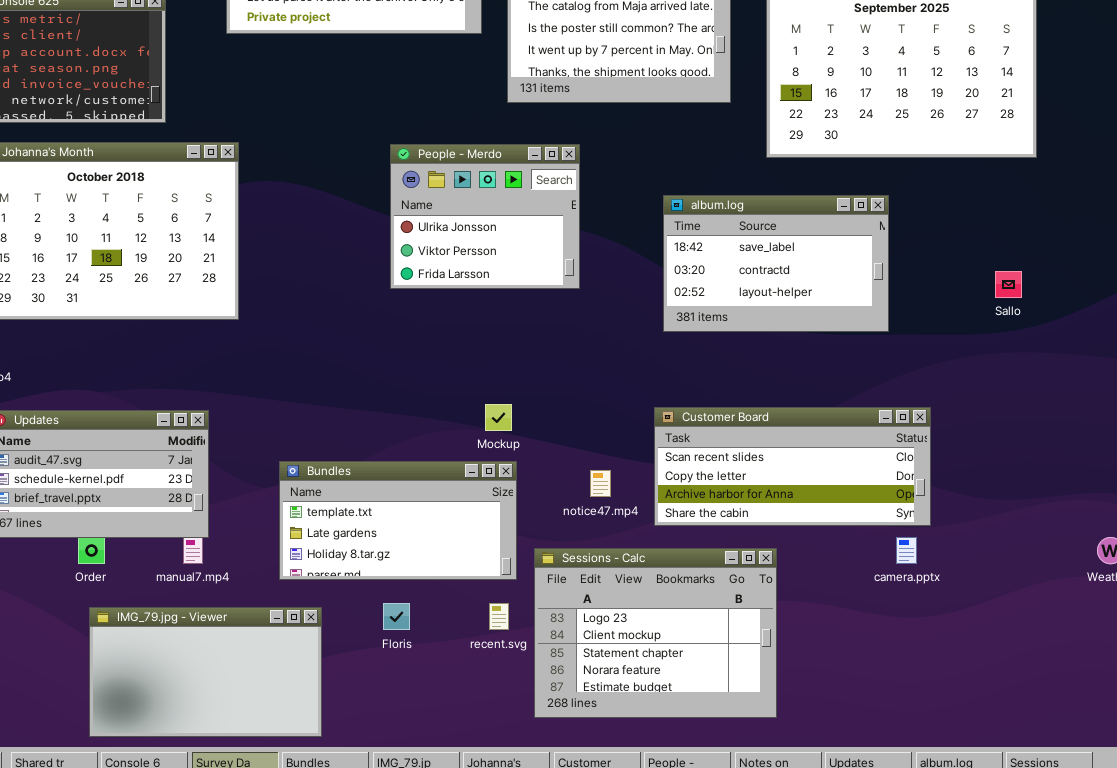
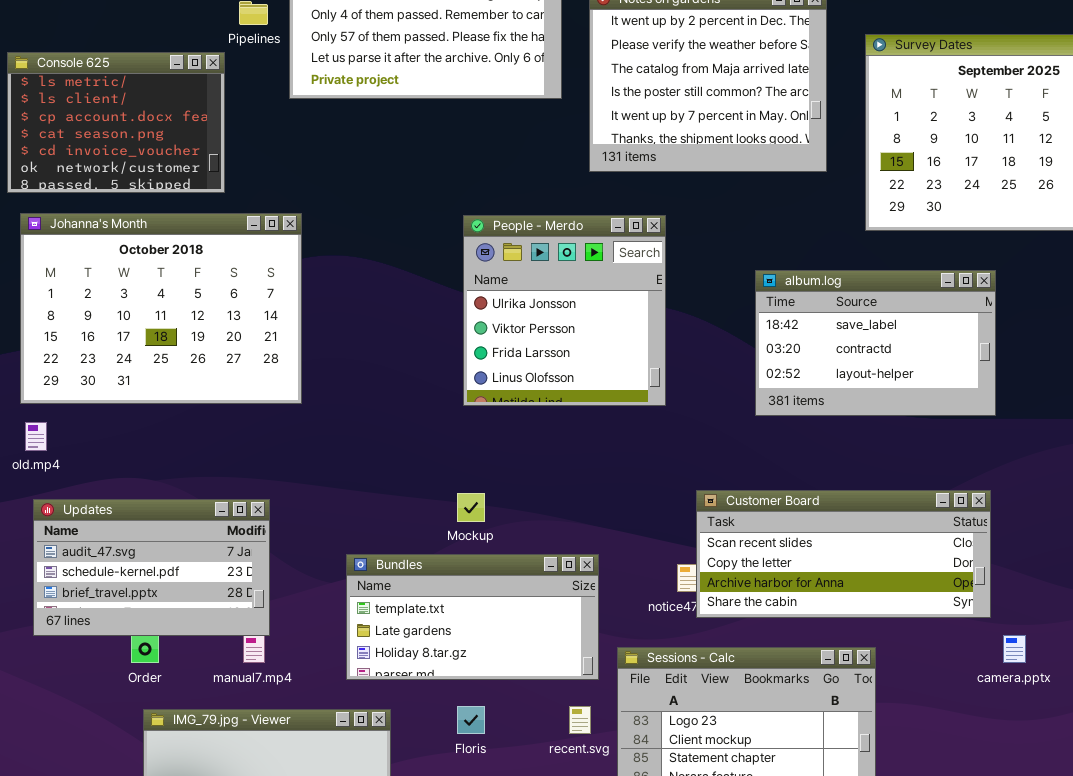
People - Merdo: [390,144,580,289] -> [463,215,666,406], resized
Mockup: [485,404,512,431] -> [457,493,485,522], moved
Customer Board: [654,407,931,526] -> [696,490,991,618], moved

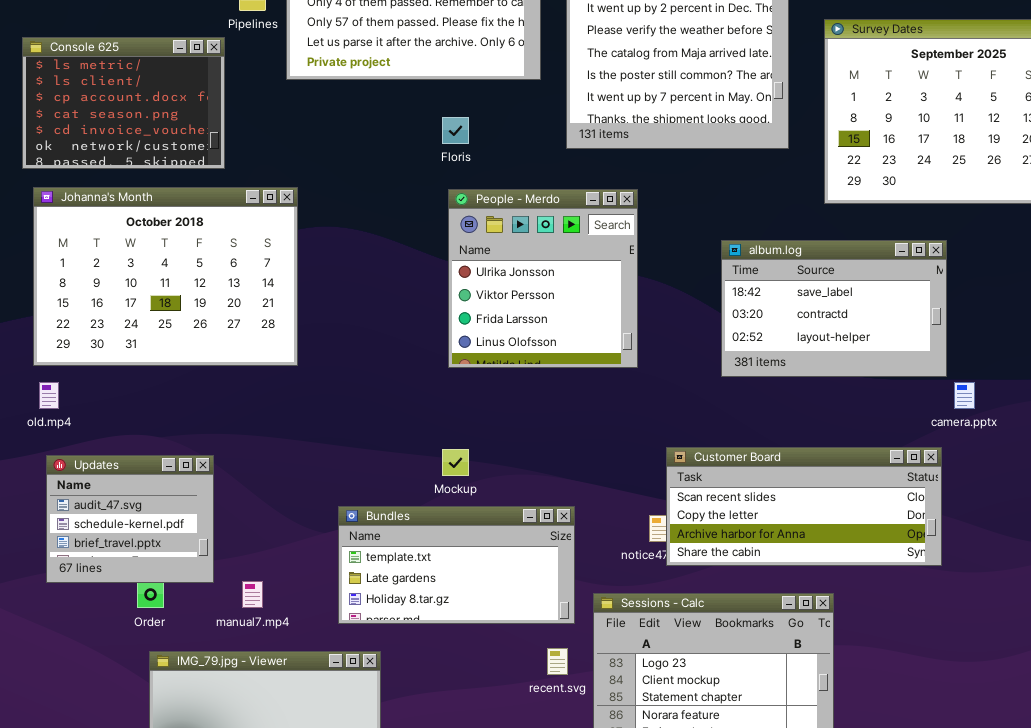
Updates: [33,499,270,636] -> [46,455,214,583], resized
camera.pptx: [1003,635,1026,663] -> [954,382,975,409], moved
Floris: [457,706,485,734] -> [442,117,469,144], moved

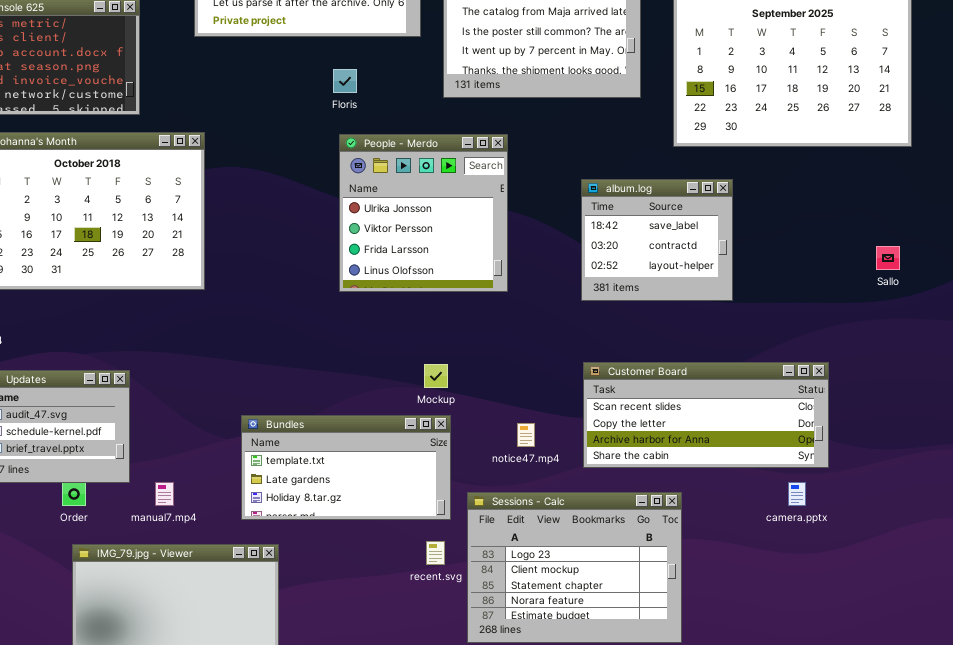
album.log: [721,240,947,377] -> [581,179,733,301], resized
camera.pptx: [954,382,975,409] -> [788,482,806,506], moved
Customer Board: [666,447,942,566] -> [583,362,829,468], moved
Mockup: [442,449,469,476] -> [424,364,448,388], moved

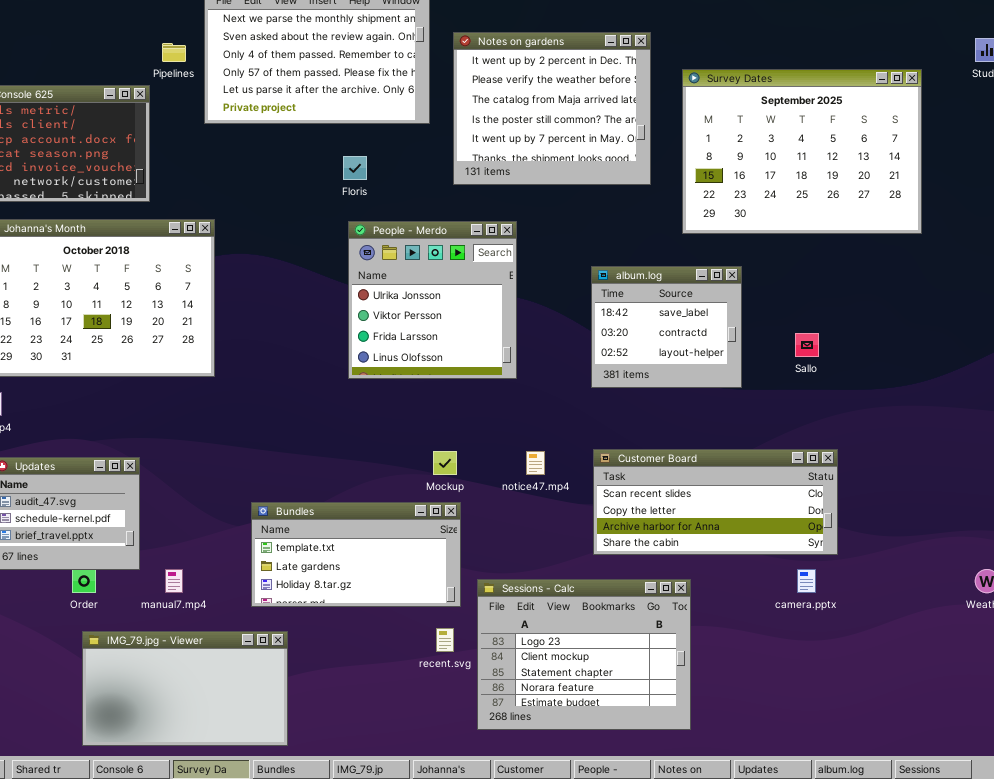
Sallo: [876,246,900,270] -> [795,333,819,357], moved
notice47.mp4: [517,423,535,447] -> [526,451,545,475], moved

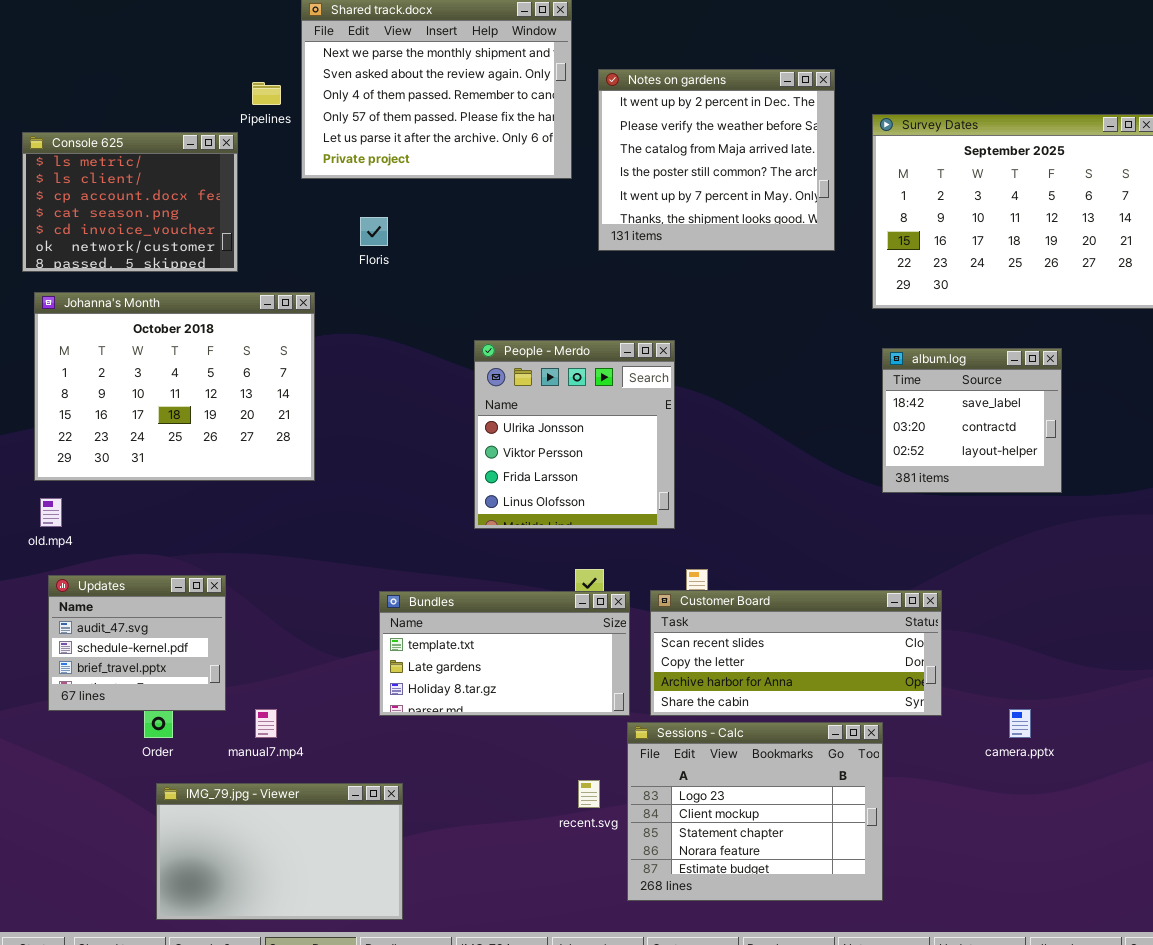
Floris: [343,156,367,180] -> [360,217,388,246], moved
People - Merdo: [348,221,517,379] -> [474,340,675,529], moved
album.log: [591,266,742,388] -> [882,348,1062,493], moved
Customer Board: [593,449,838,555] -> [650,590,942,716], moved
Bundles: [251,502,461,607] -> [379,591,630,716], moved

